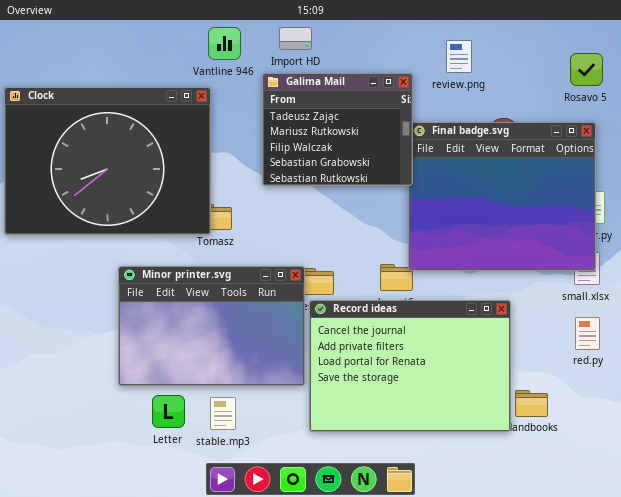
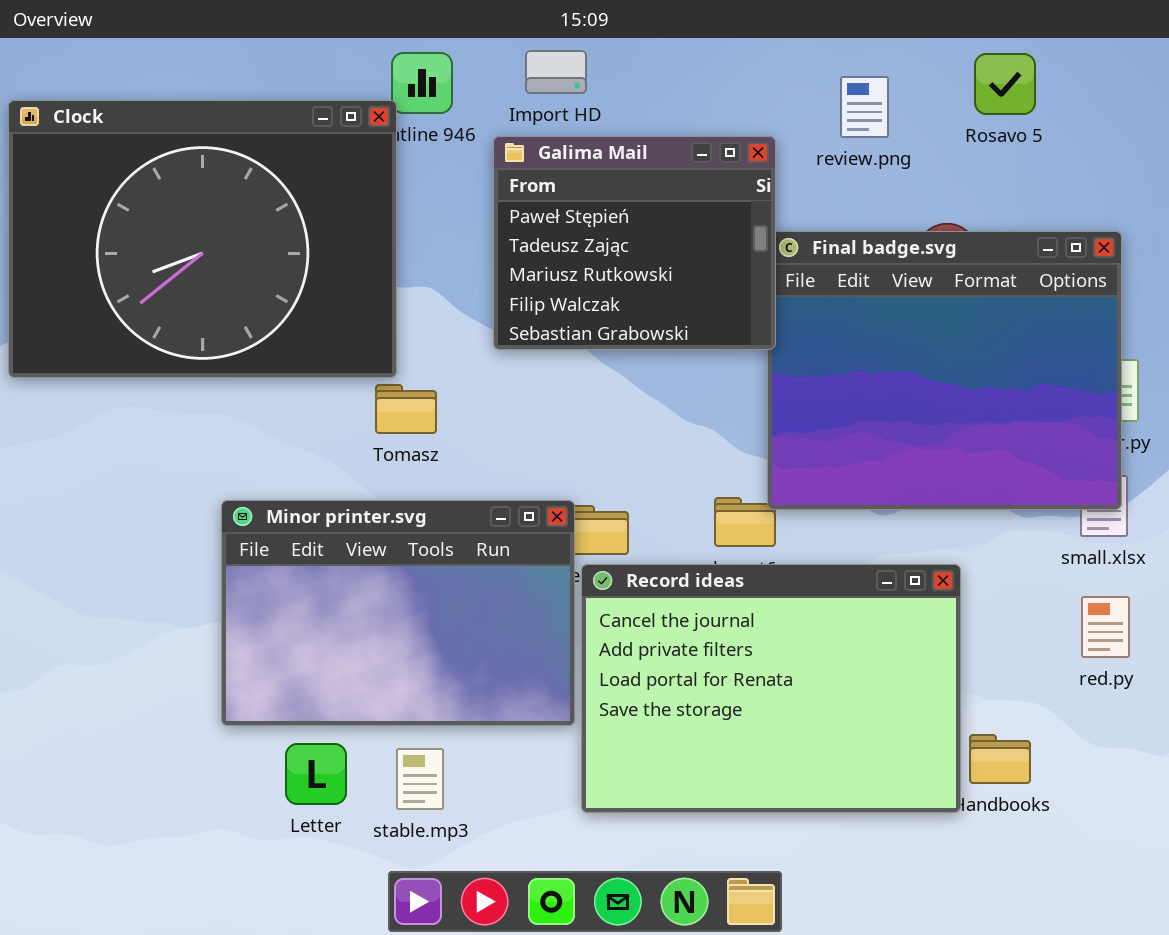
Rosavo 5: [570,53,603,86] -> [974,53,1036,115], moved
Galima Mail: [262,73,413,186] -> [493,136,776,350], scrolled up 1 row
Clock: [4,87,211,235] -> [8,100,397,378], moved

